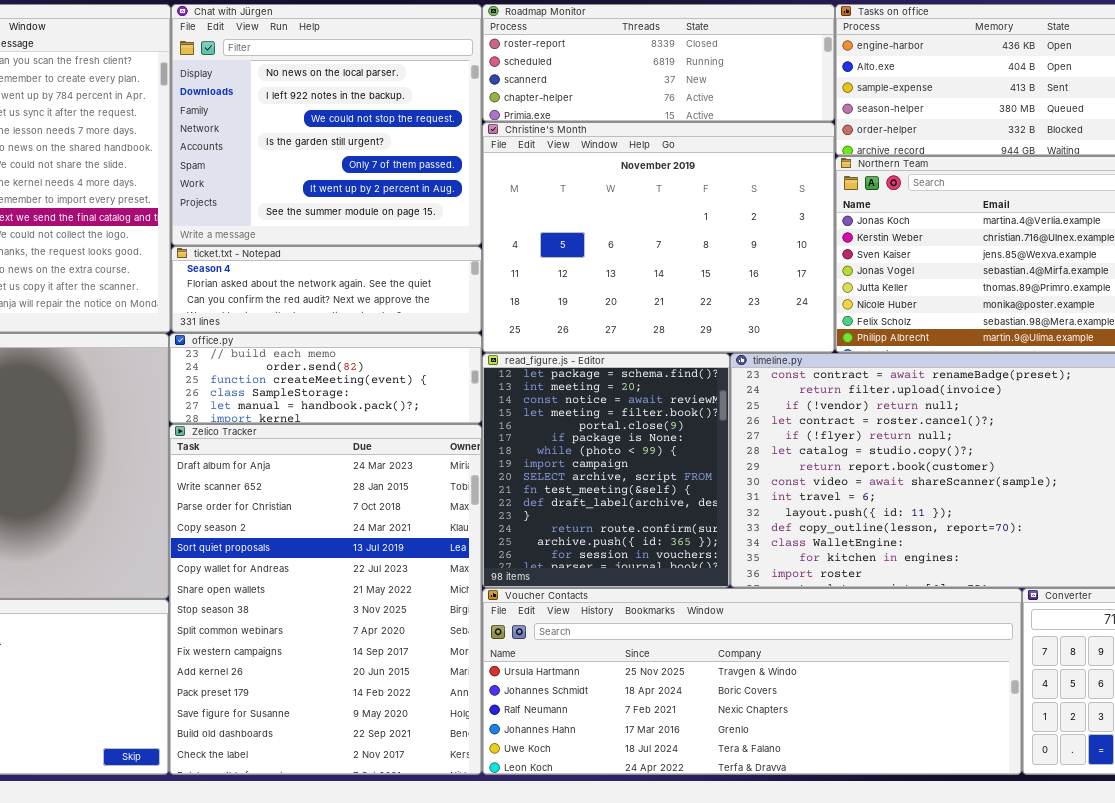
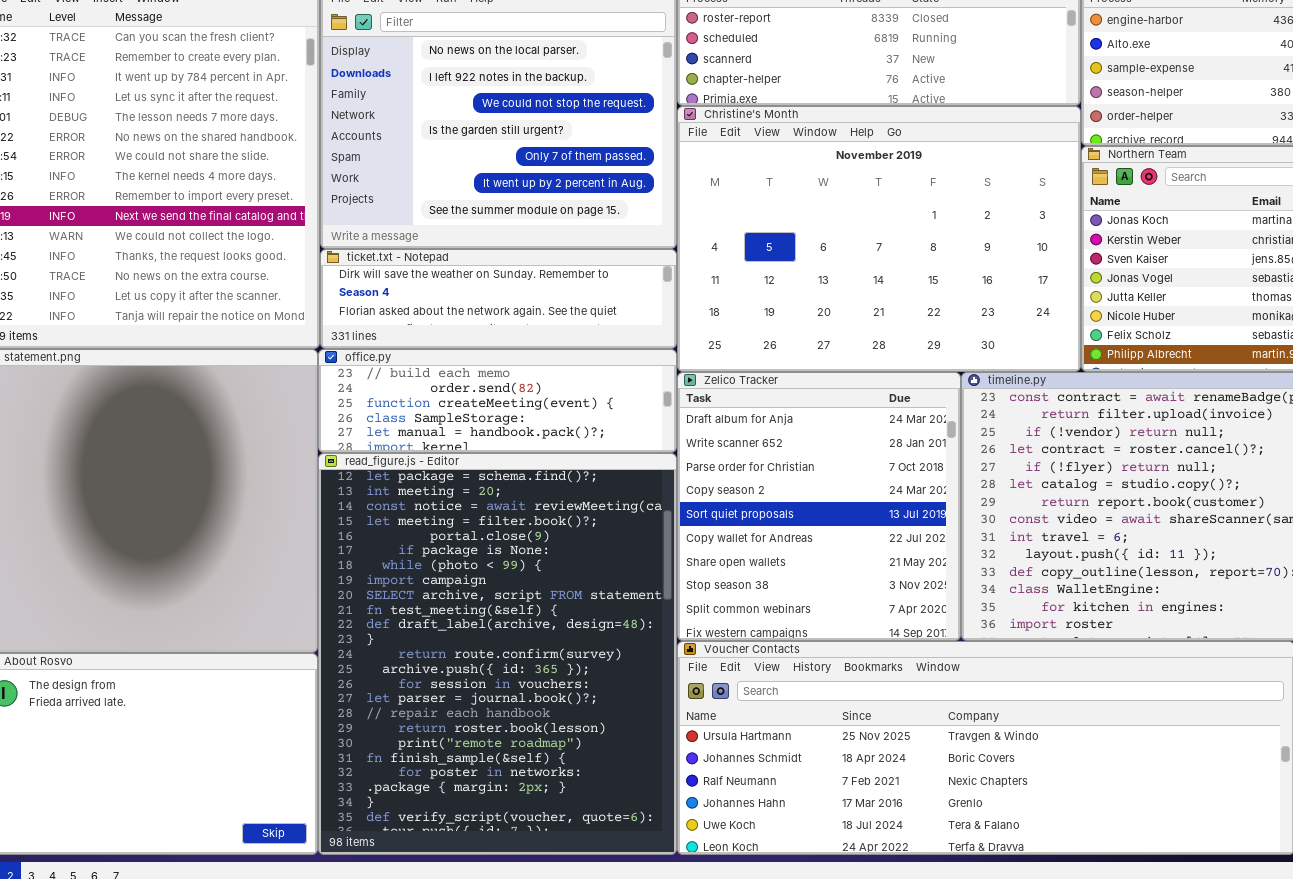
ticket.txt - Notepad: [171,246,482,333] -> [320,249,677,349], scrolled up 1 row
read_figure.js - Editor: [482,353,730,588] -> [318,453,677,855], moved, resized
Zelico Tracker: [169,424,482,775] -> [677,372,961,641], moved, resized

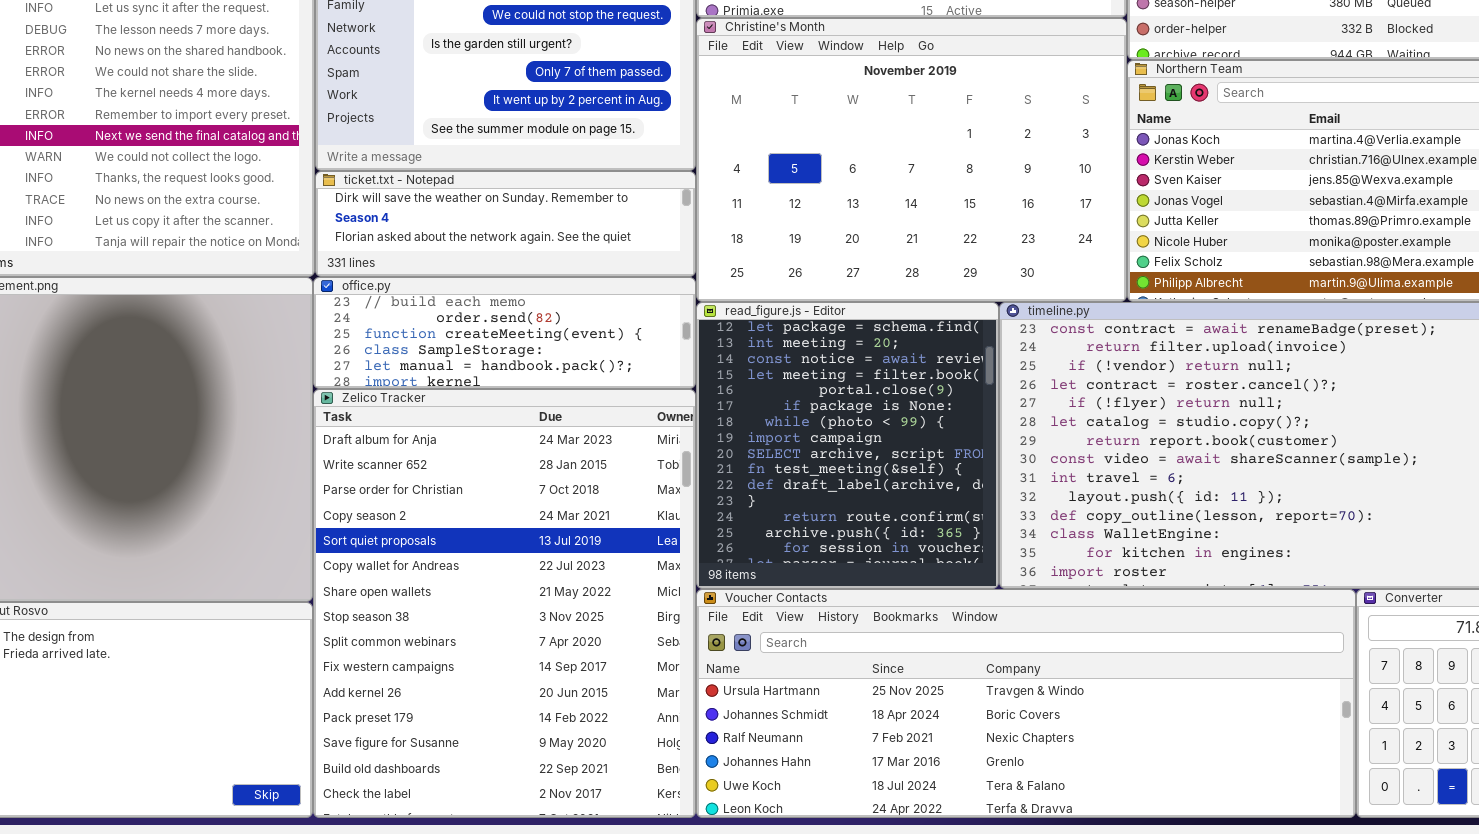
Zelico Tracker: [677,372,961,641] -> [313,389,696,818], moved, resized
read_figure.js - Editor: [318,453,677,855] -> [696,302,999,589], moved, resized

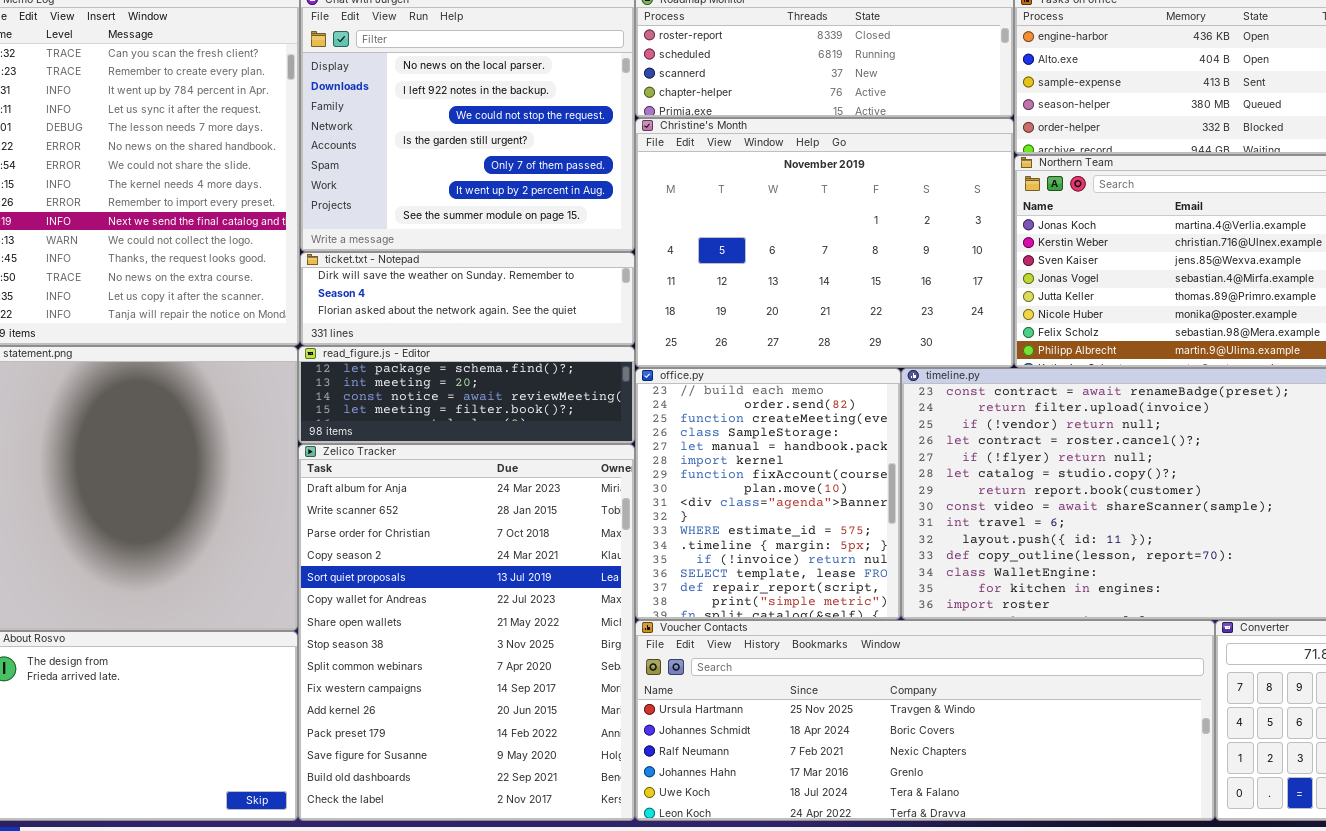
office.py: [313,277,696,389] -> [635,368,901,620], moved, resized
read_figure.js - Editor: [696,302,999,589] -> [298,346,635,444], moved, resized

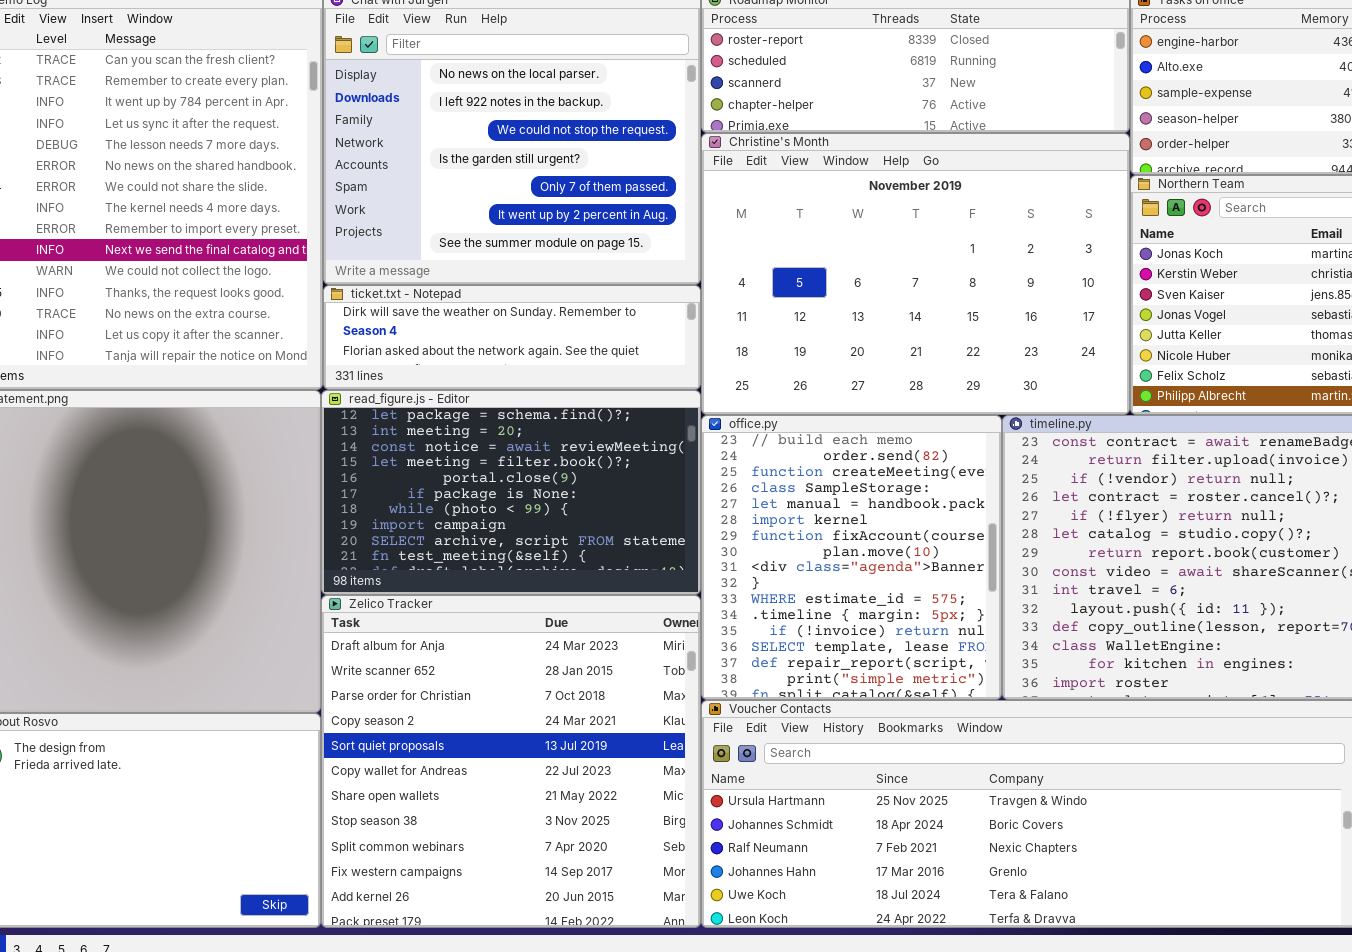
read_figure.js - Editor: [298,346,635,444] -> [321,390,701,595], resized
Zelico Tracker: [298,444,635,821] -> [321,595,701,928], resized

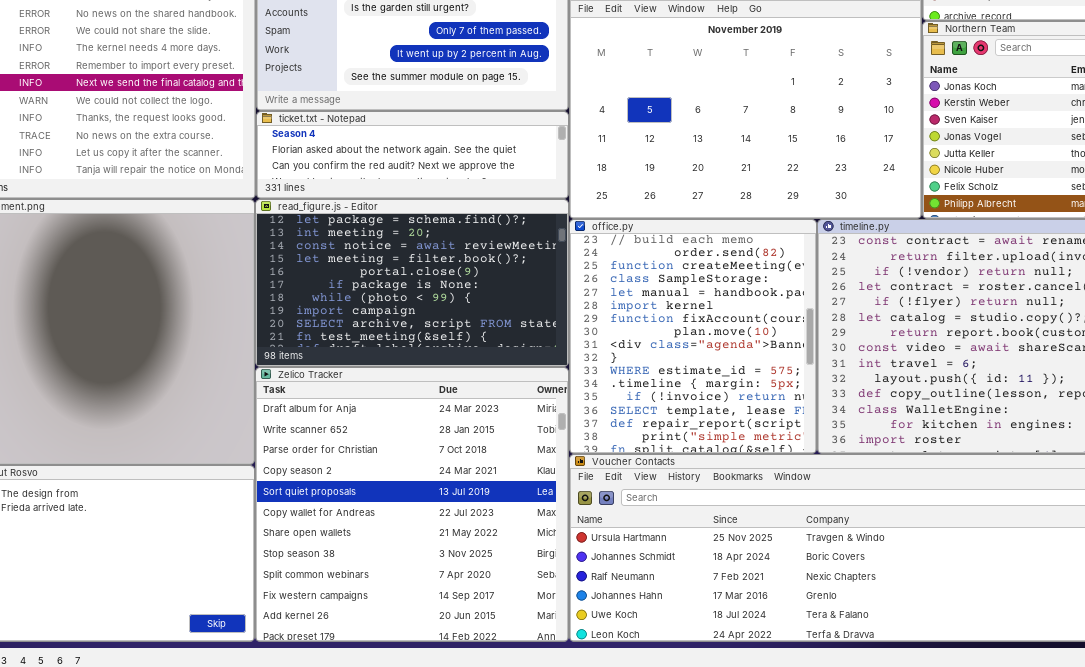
ticket.txt - Notepad: [323,285,701,390] -> [256,111,569,199], scrolled down 1 row

